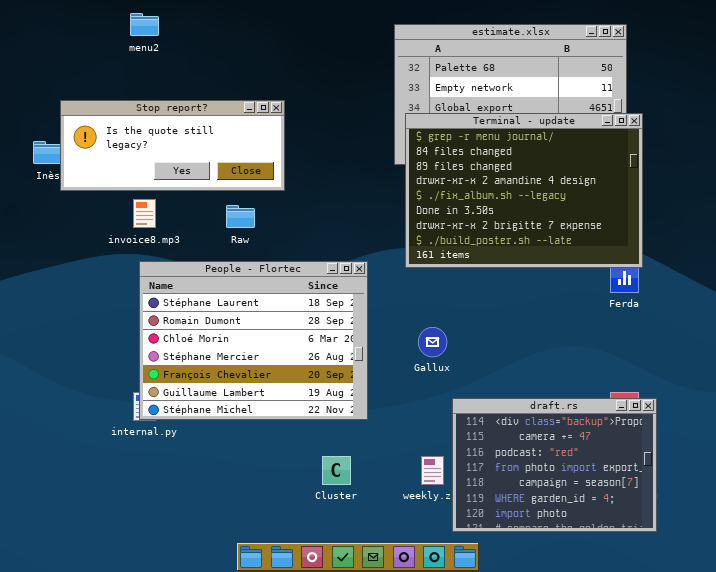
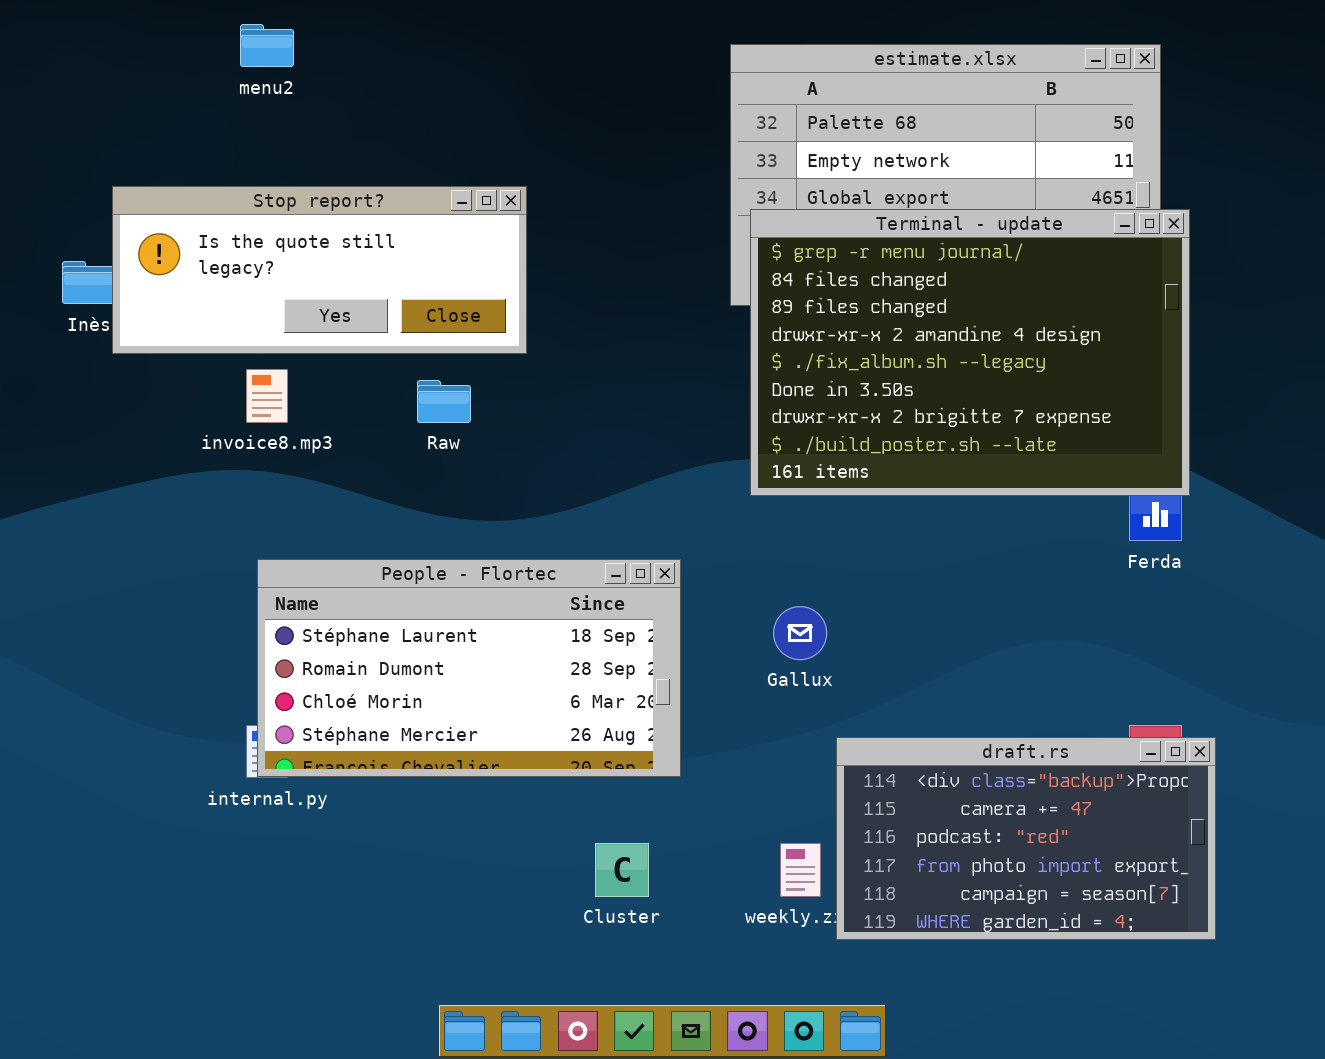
People - Flortec: [139,261,368,420] -> [257,559,681,777], resized
draft.rs: [452,398,657,532] -> [836,737,1216,940], resized

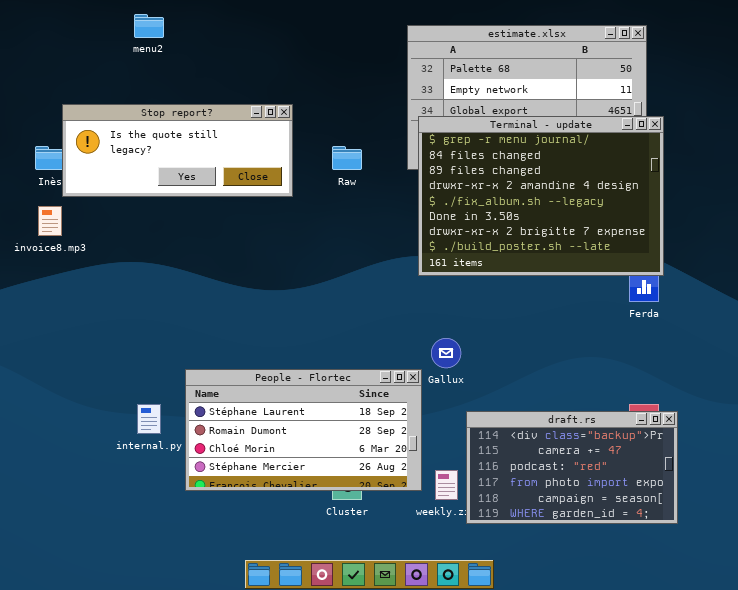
invoice8.mp3: [246,369,288,423] -> [38,206,62,236], moved
Raw: [417,380,471,423] -> [332,146,362,170], moved
People - Flortec: [257,559,681,777] -> [185,369,422,491], moved

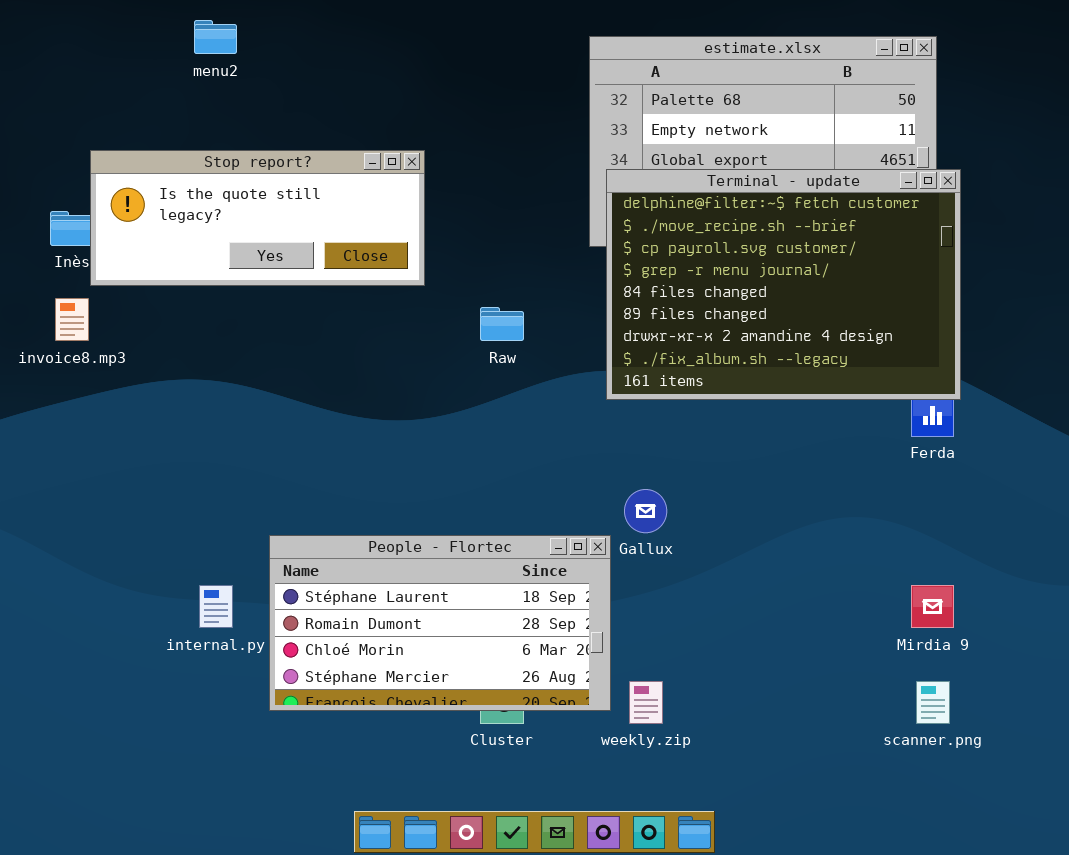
Terminal - update: [418,116,664,276] -> [606,169,961,400], scrolled up 3 rows
Raw: [332,146,362,170] -> [480,307,524,341], moved
draft.rs: [466,411,678,524] -> none, closed

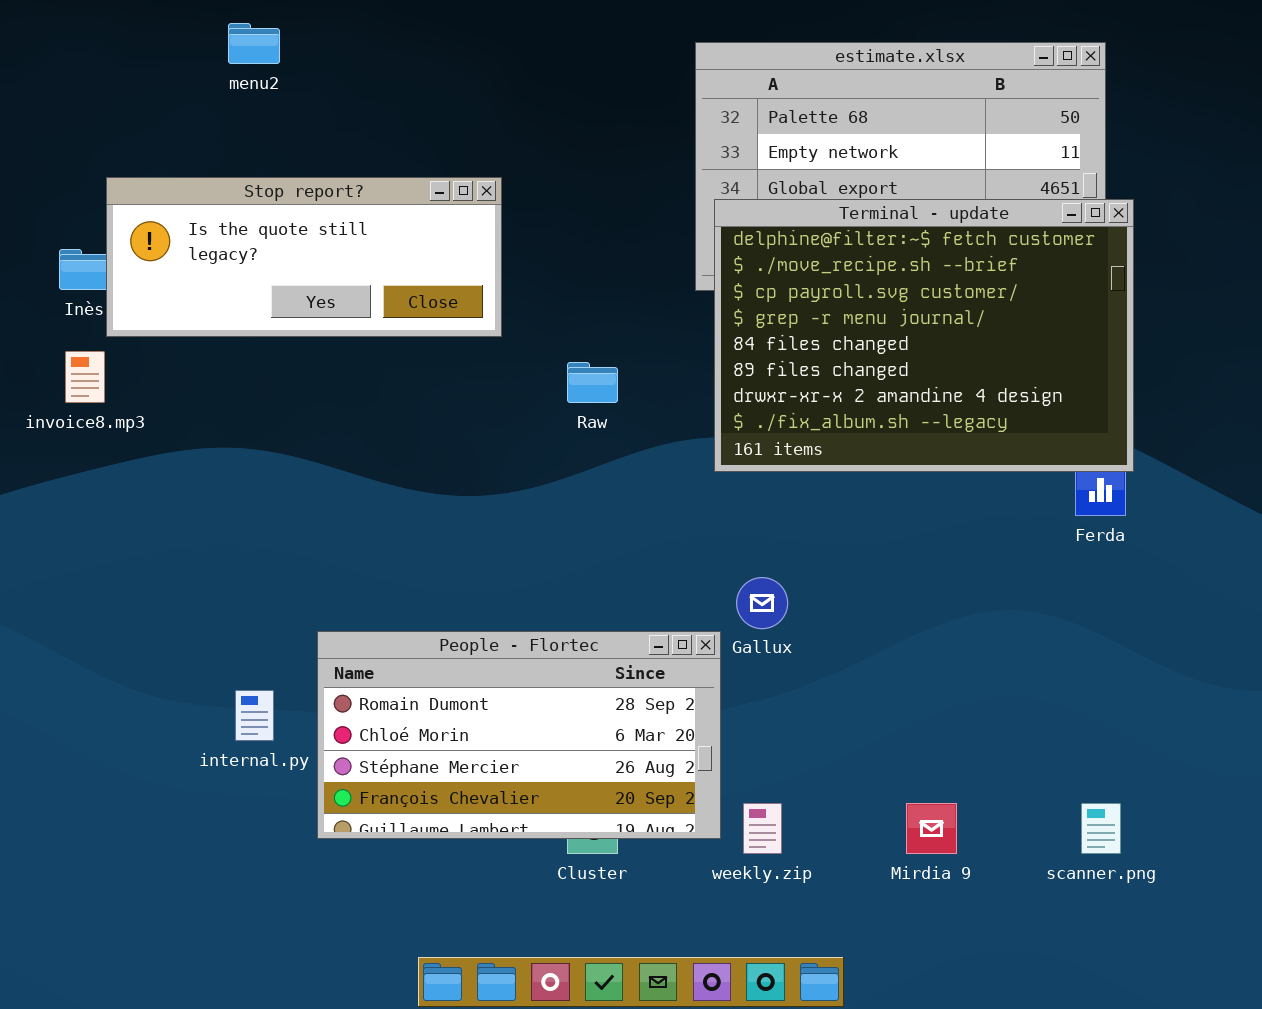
People - Flortec: [269,535,611,711] -> [317,631,721,839], scrolled down 1 row
Mirdia 9: [911,585,954,628] -> [906,803,957,854], moved

